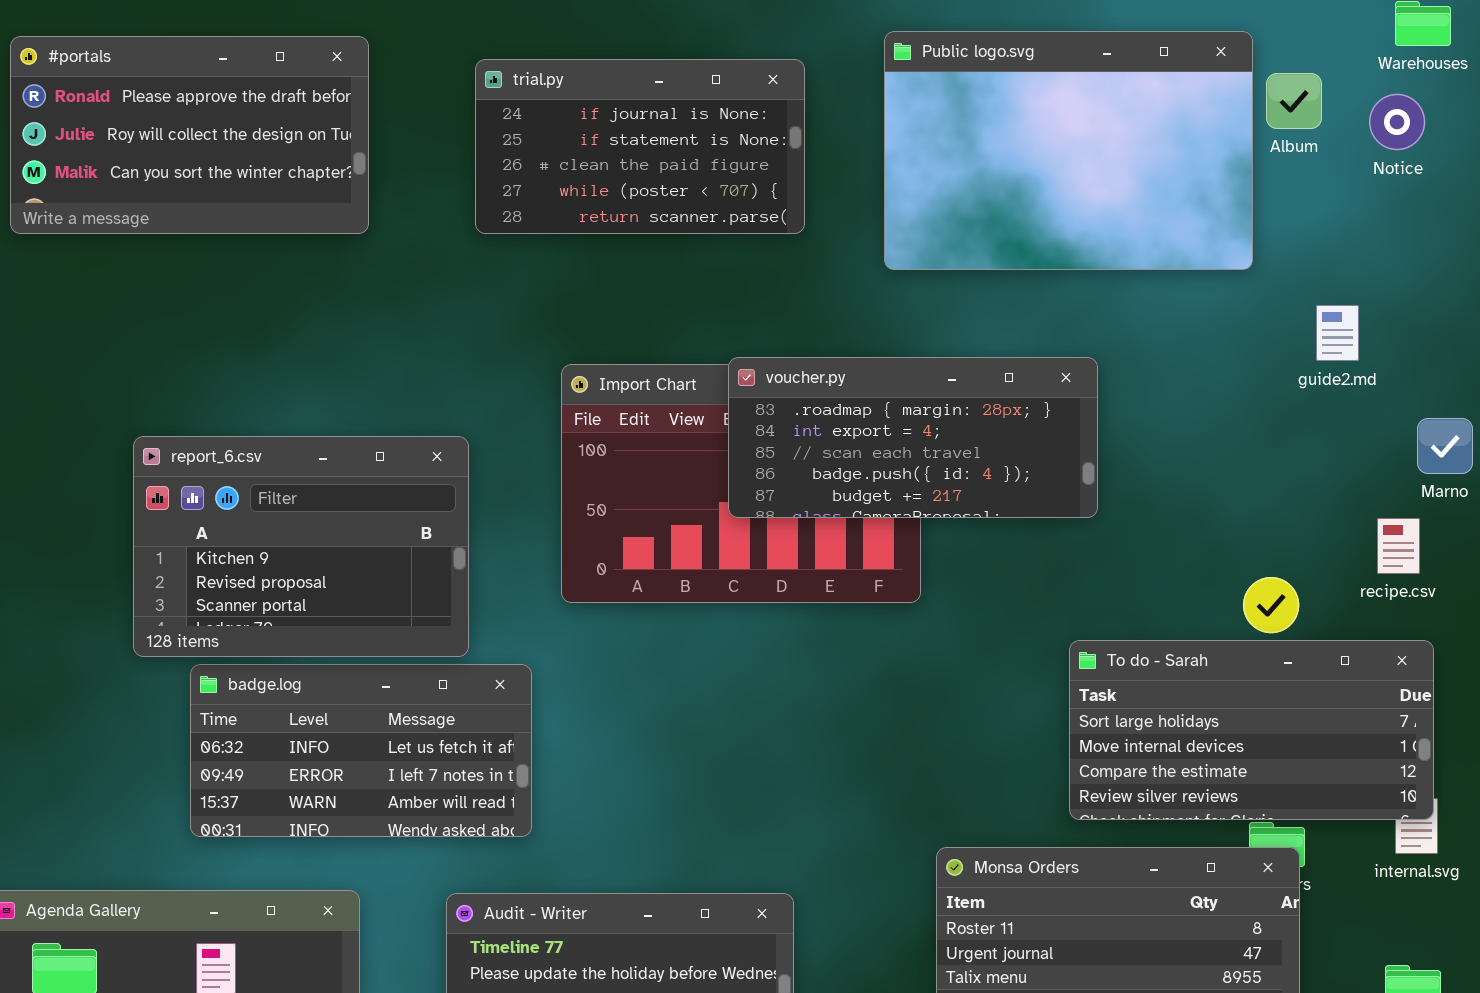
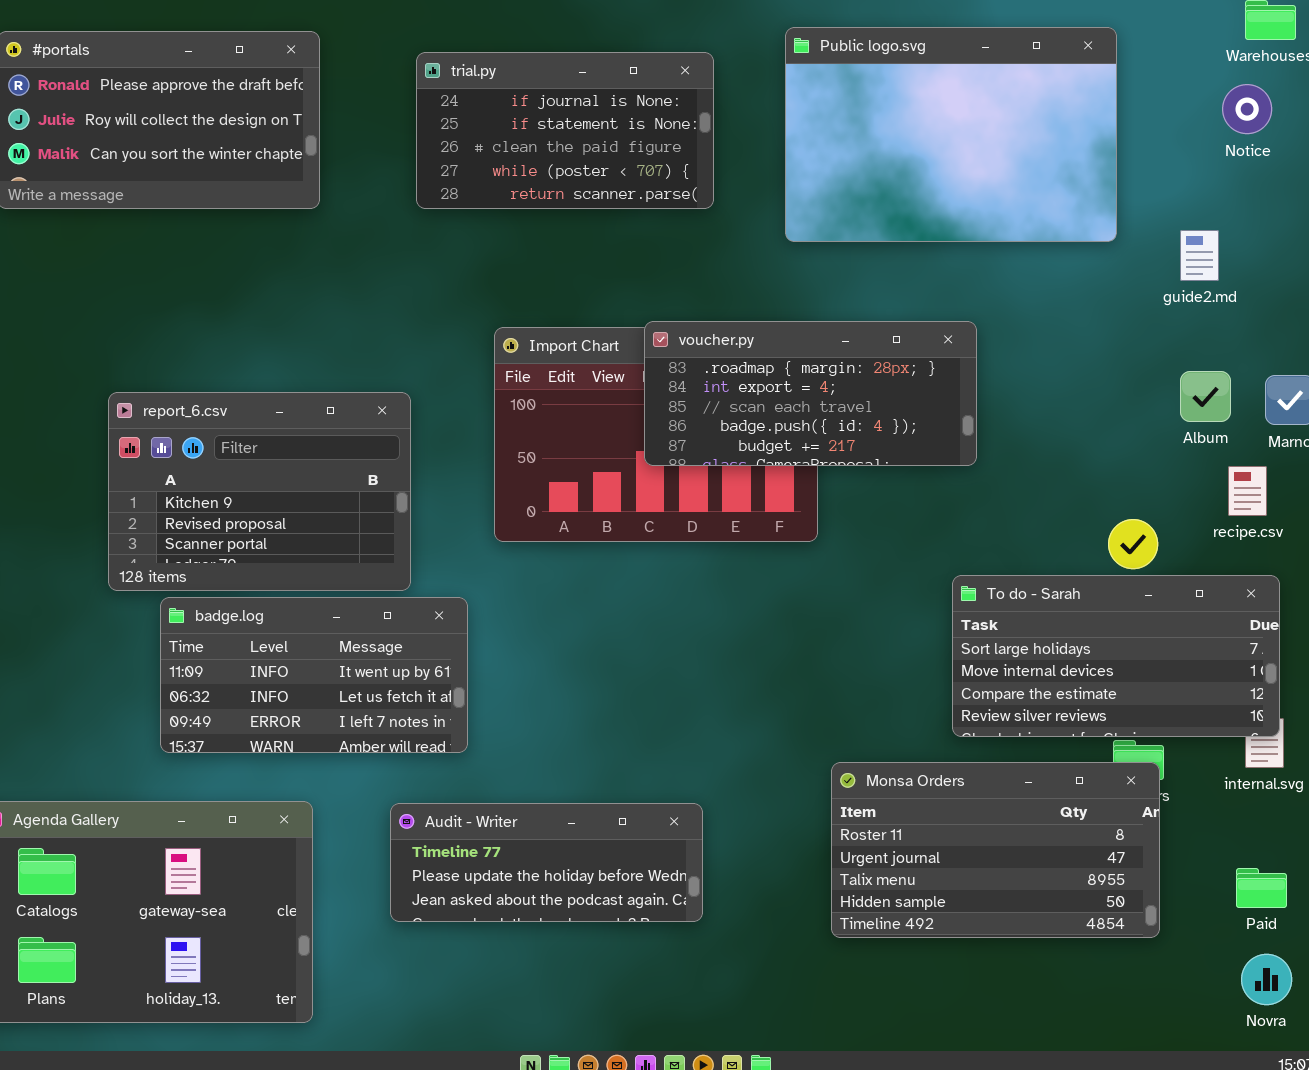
Album: [1266,73,1322,129] -> [1180,371,1231,422], moved
guide2.md: [1316,305,1359,361] -> [1180,230,1219,281], moved
badge.log: [190,664,532,837] -> [160,597,468,753], scrolled up 1 row

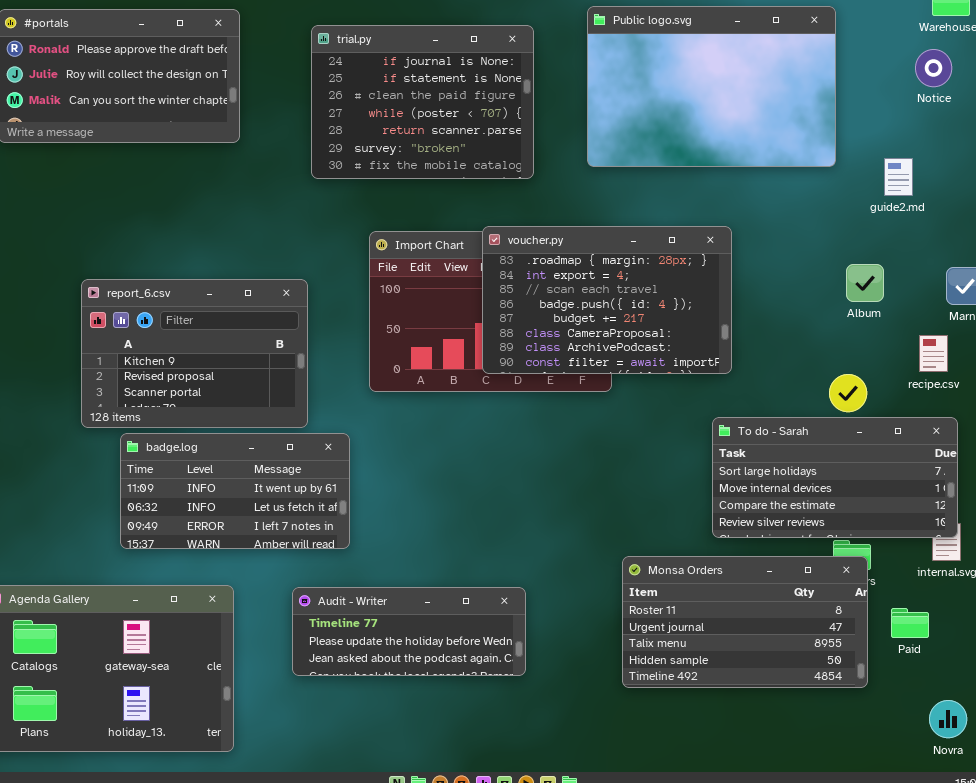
trial.py: [416,52,714,209] -> [311,25,534,179], resized
voucher.py: [644,321,977,466] -> [482,226,732,374], resized
Album: [1180,371,1231,422] -> [846,264,884,302], moved
Paid: [1236,868,1287,908] -> [891,608,929,638], moved

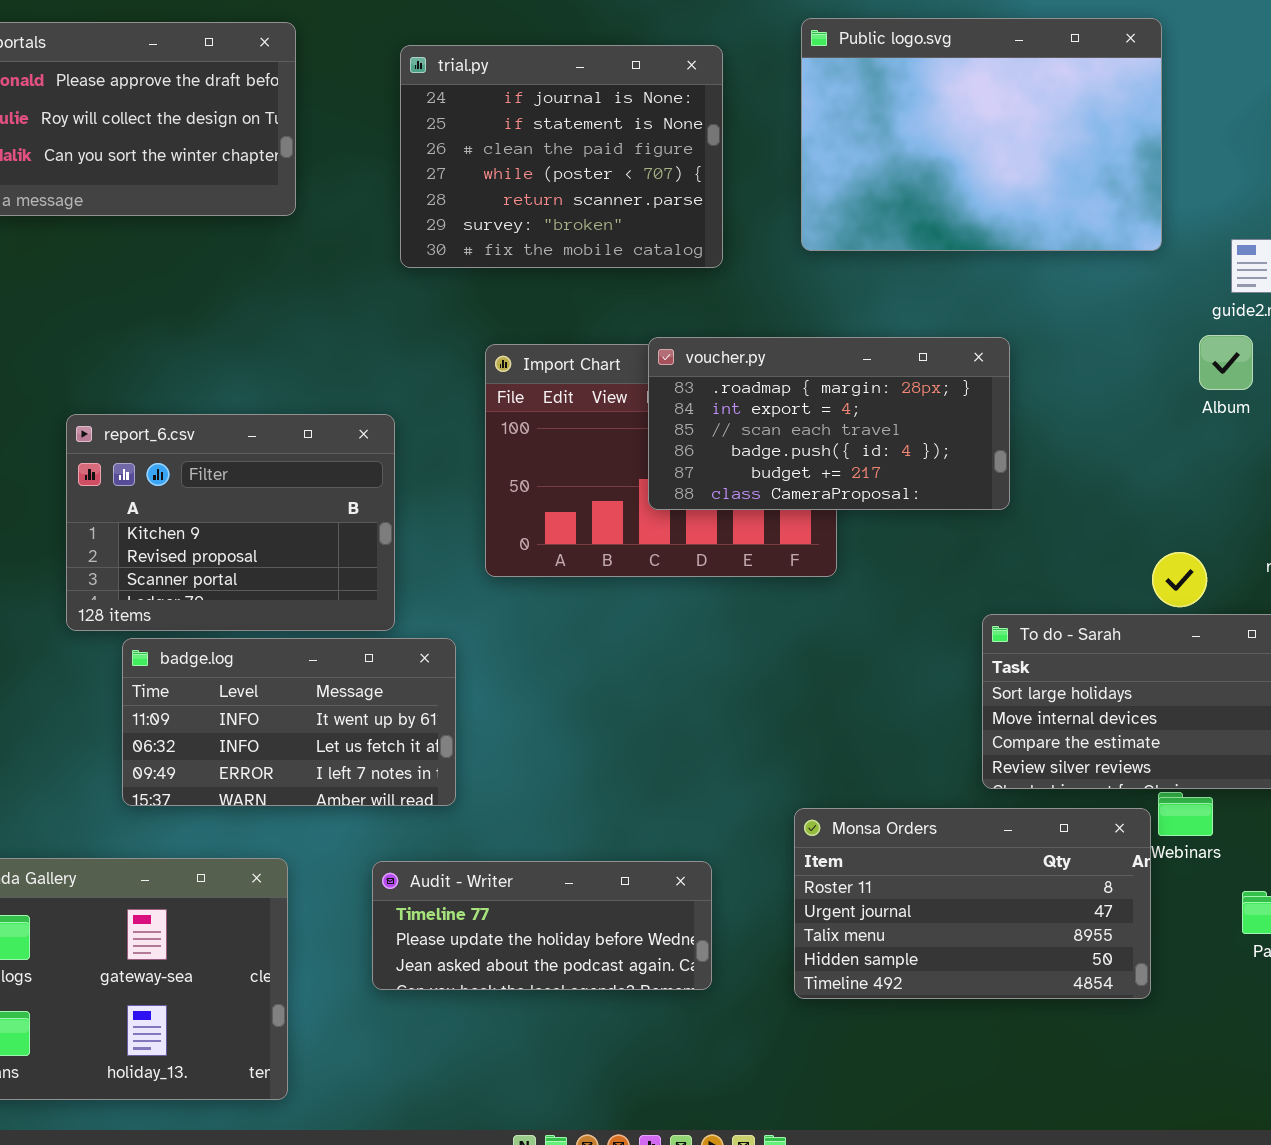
voucher.py: [482,226,732,374] -> [648,337,1010,510], resized
Album: [846,264,884,302] -> [1199,335,1253,390], moved
Monsa Orders: [622,556,868,688] -> [794,808,1151,999], moved

